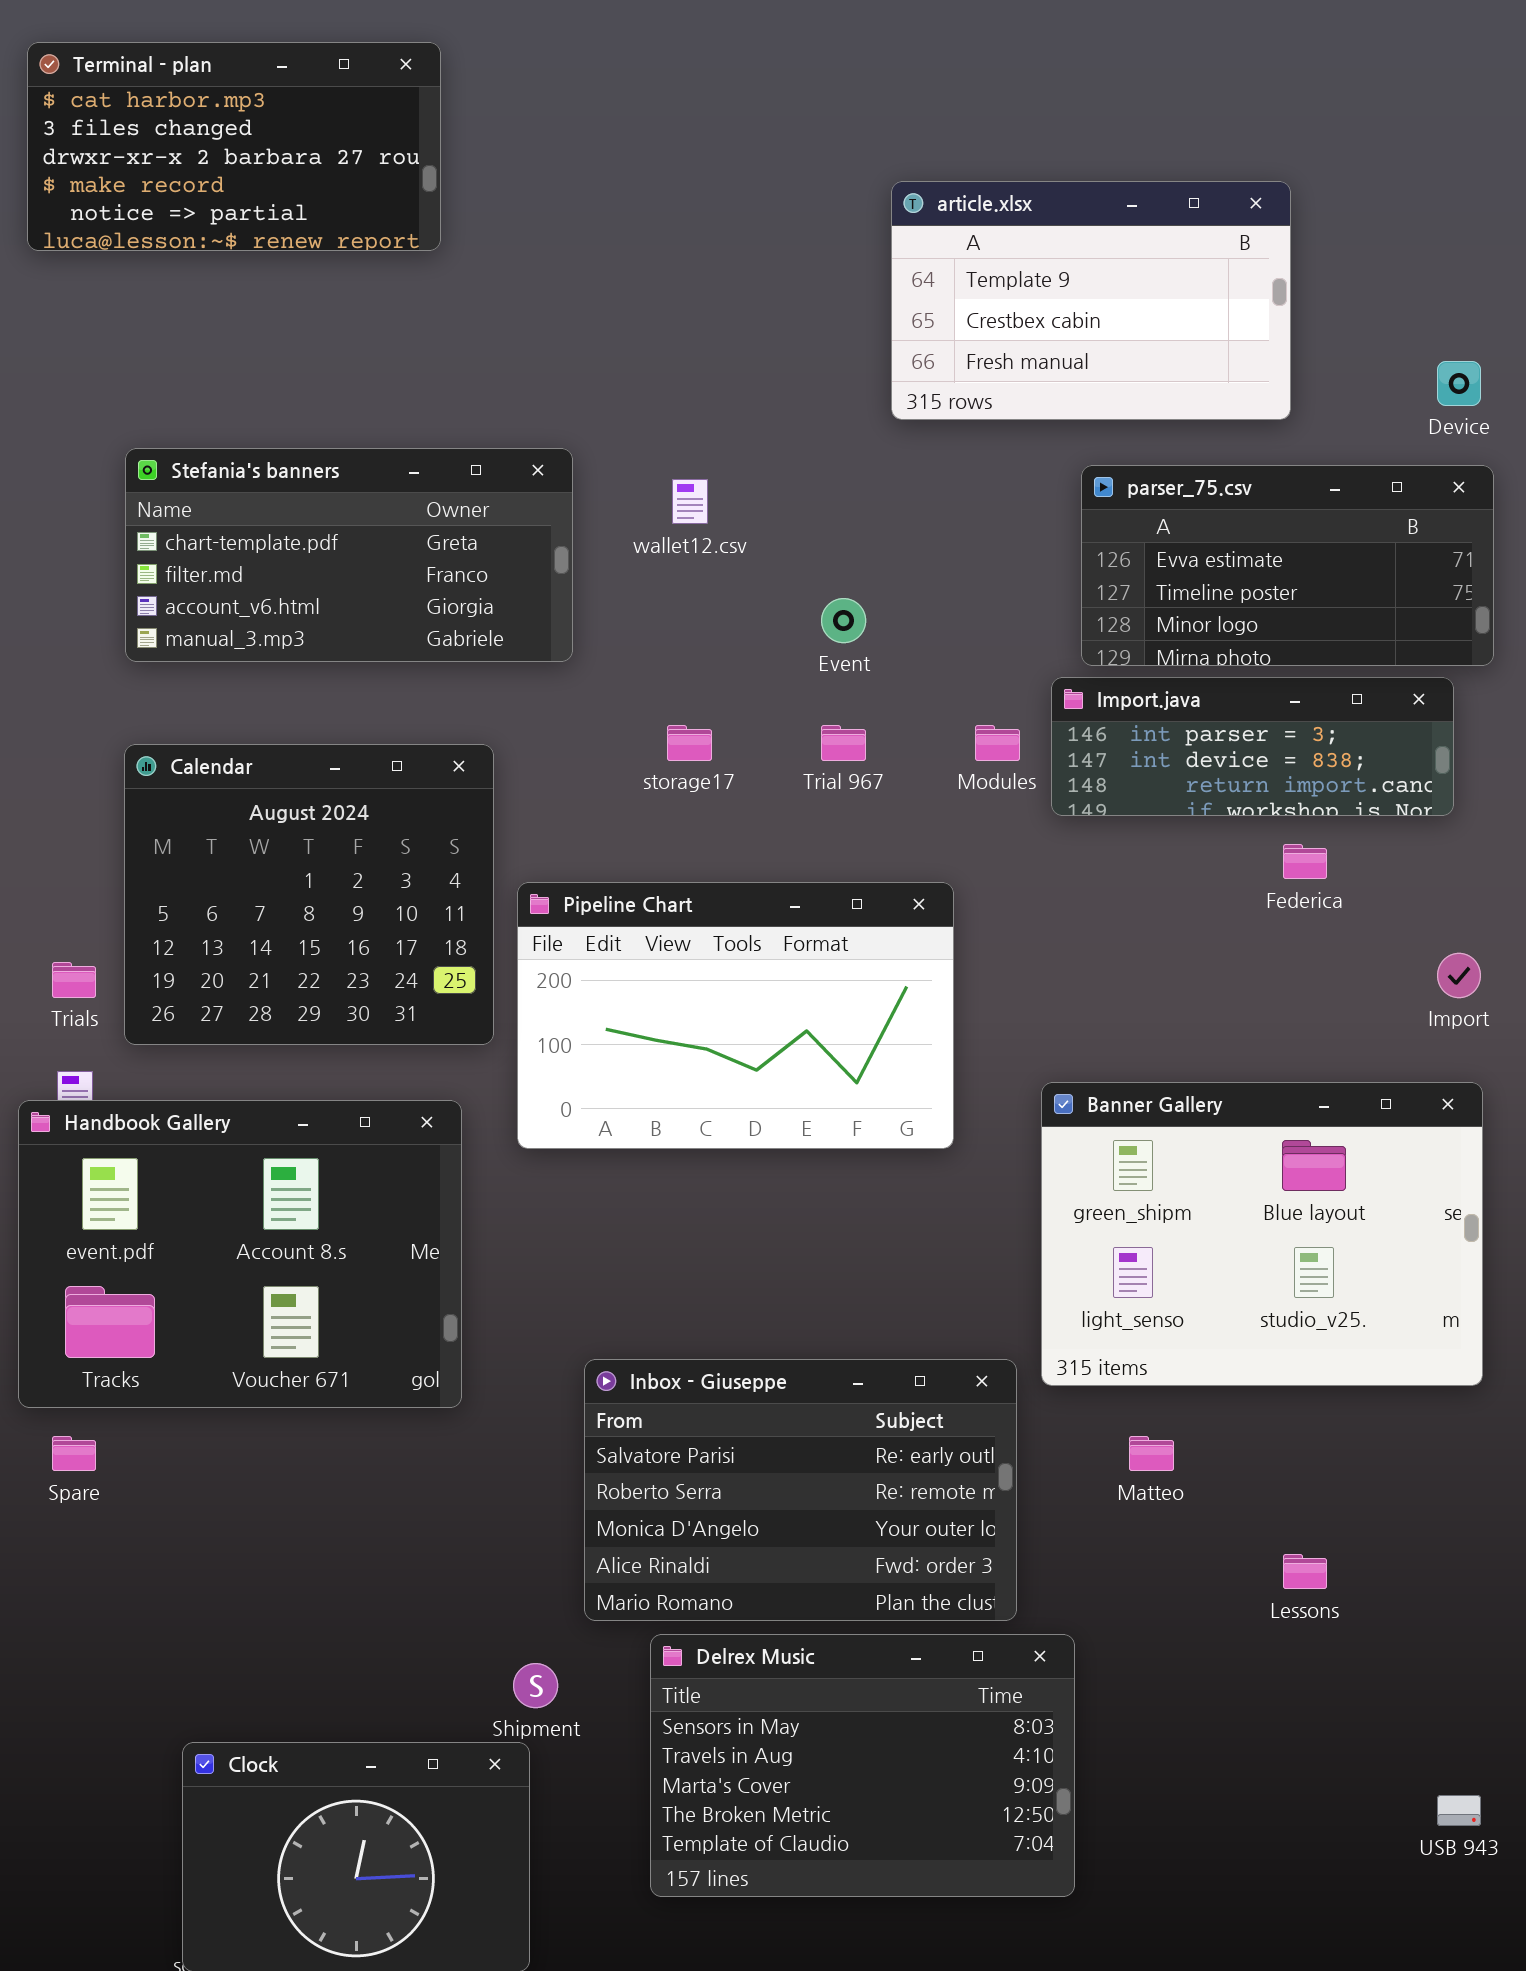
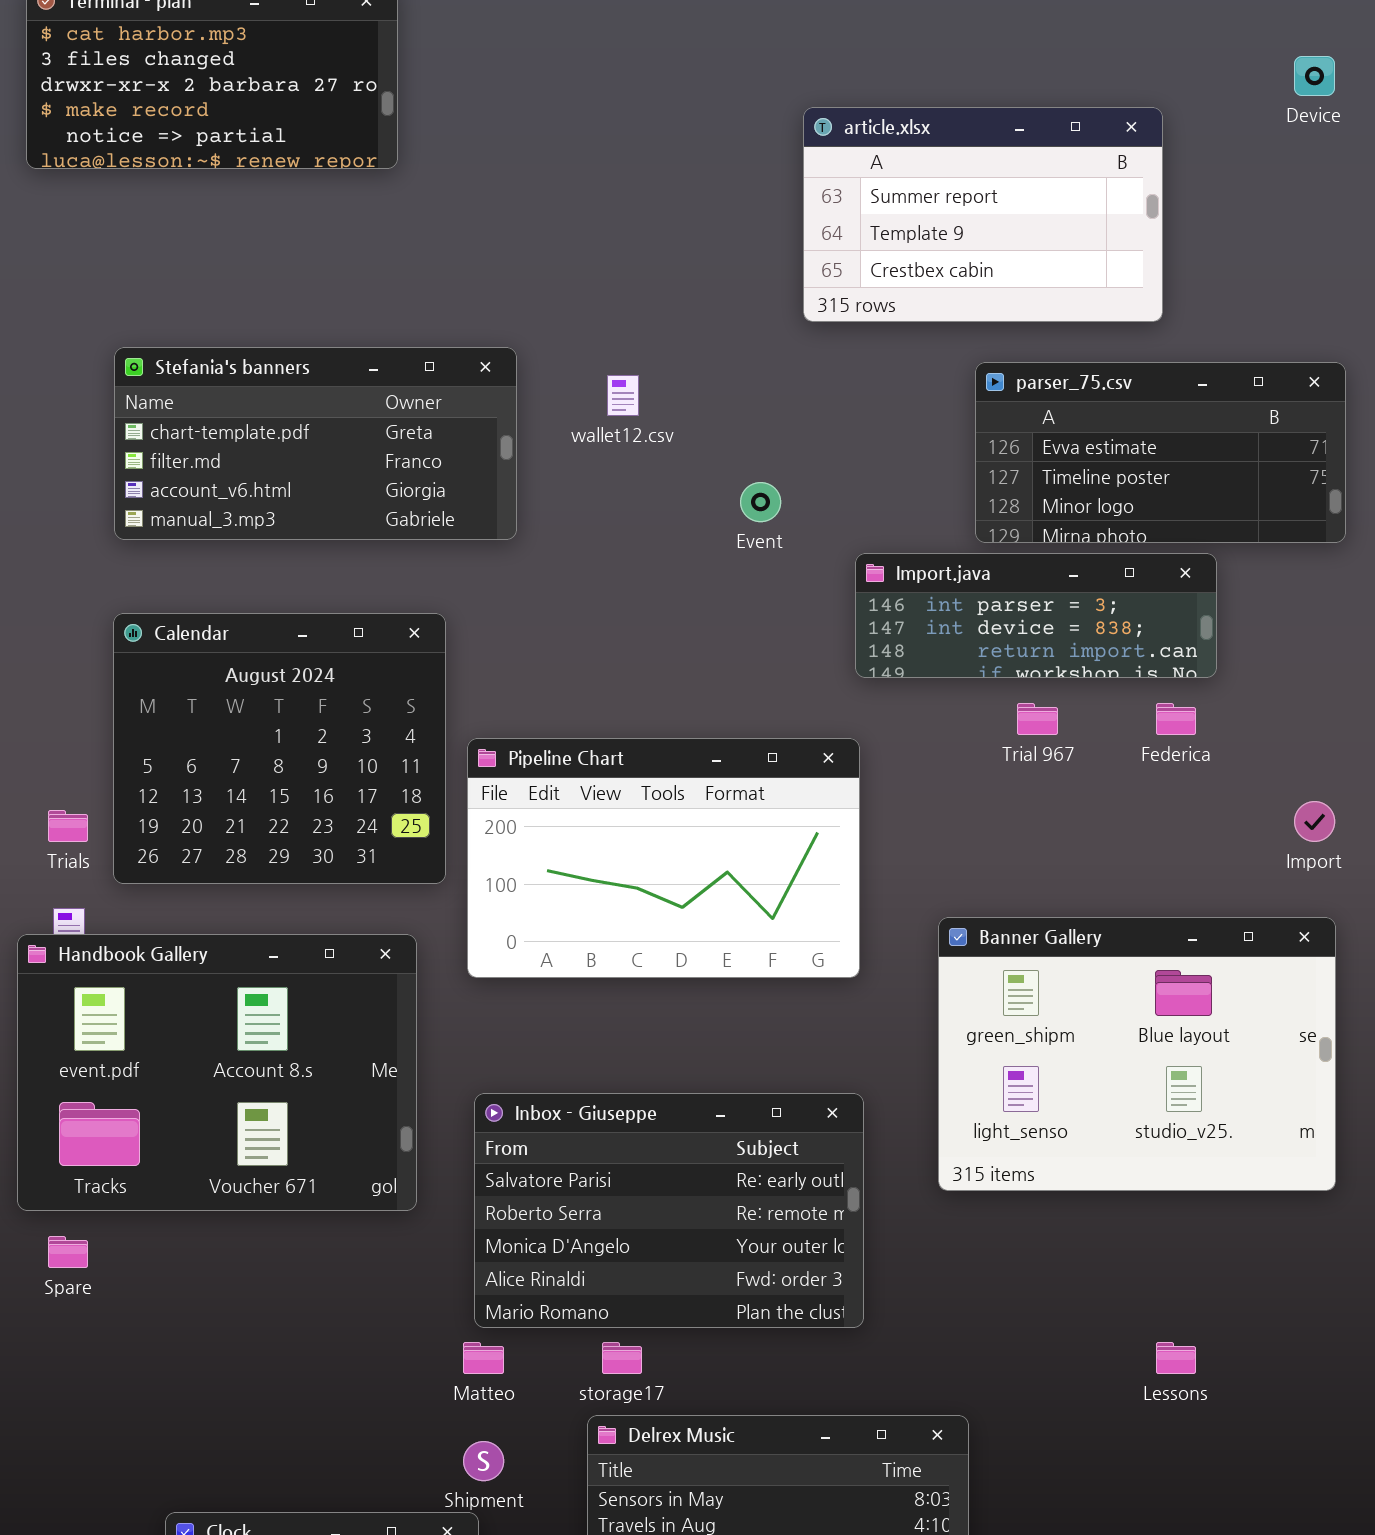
article.xlsx: [891,181,1291,420] -> [803,107,1163,322], scrolled up 1 row
Device: [1437,361,1481,406] -> [1294,56,1335,96], moved
Import.java: [1051,677,1454,816] -> [855,553,1217,678], moved
storage17: [667,725,712,761] -> [602,1342,642,1374], moved
Trial 967: [821,725,866,761] -> [1017,703,1058,735], moved
Inbox - Giuseppe: [584,1359,1017,1621] -> [474,1093,864,1328], moved
Matteo: [1129,1436,1174,1471] -> [463,1342,504,1374], moved

